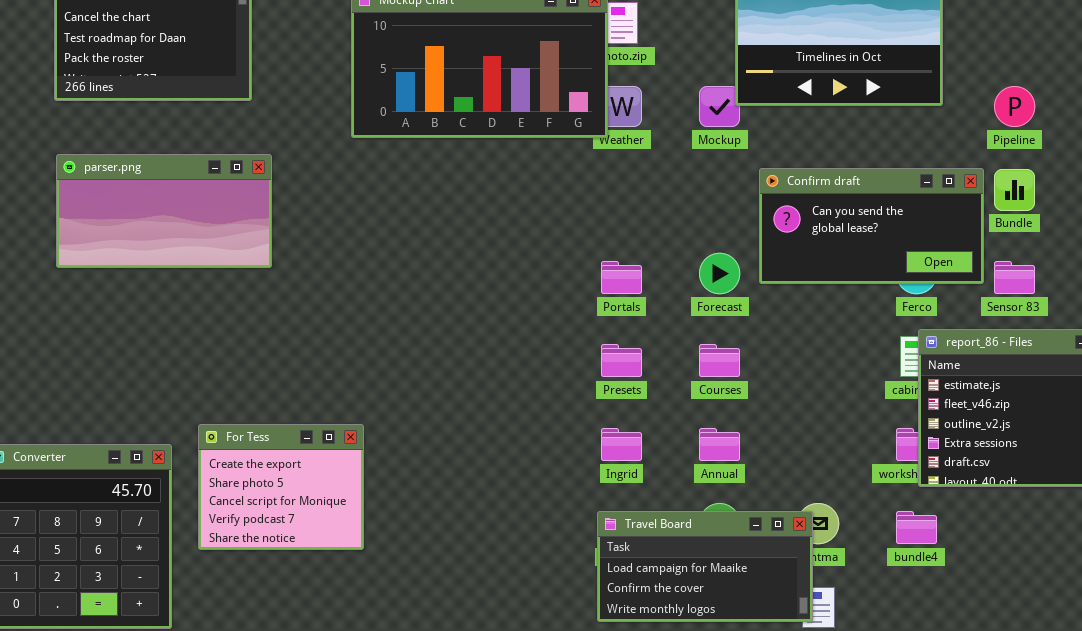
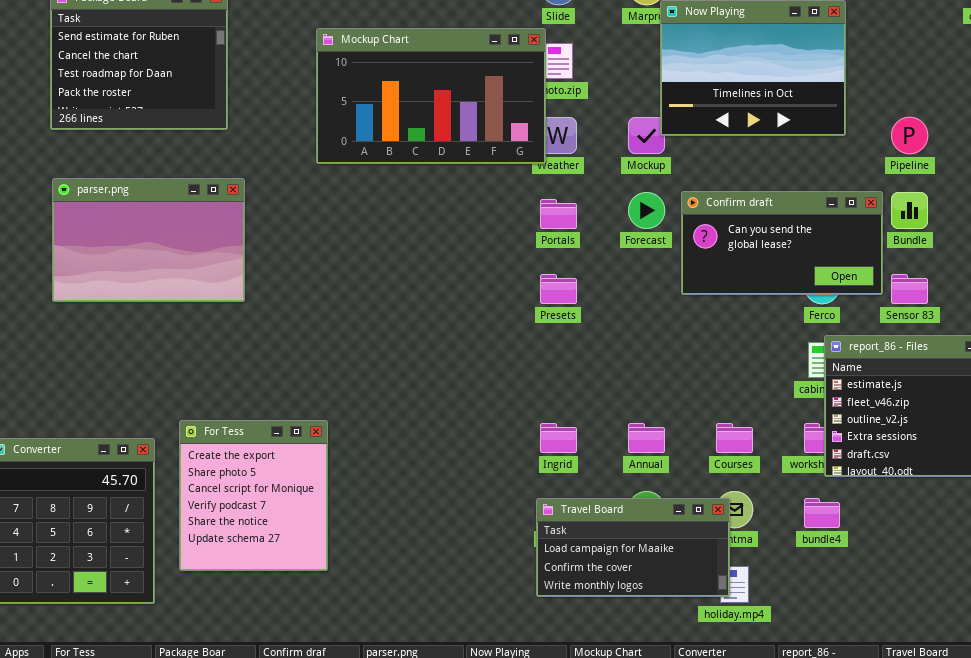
parser.png: [56,154,272,268] -> [52,178,245,302], resized
Forecast: [699,253,740,294] -> [628,192,665,229], moved
Portals: [601,261,642,294] -> [540,199,577,229], moved
Presets: [601,344,642,377] -> [540,274,577,304], moved
Courses: [699,344,740,377] -> [716,423,753,453], moved
For Tess: [198,424,364,550] -> [179,420,328,571], resized

